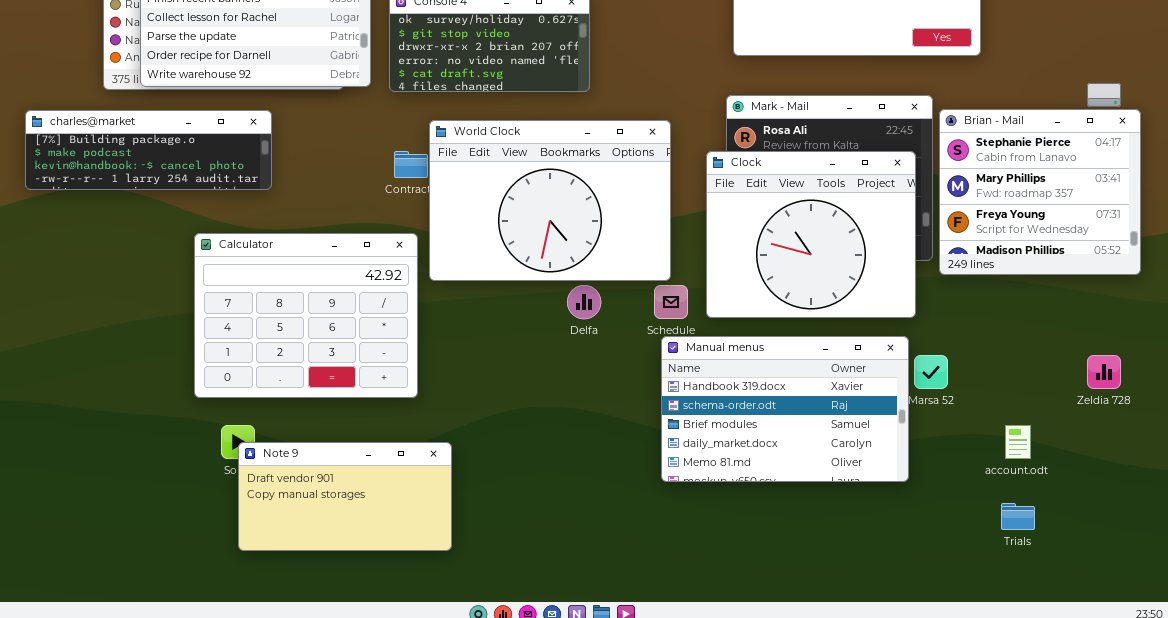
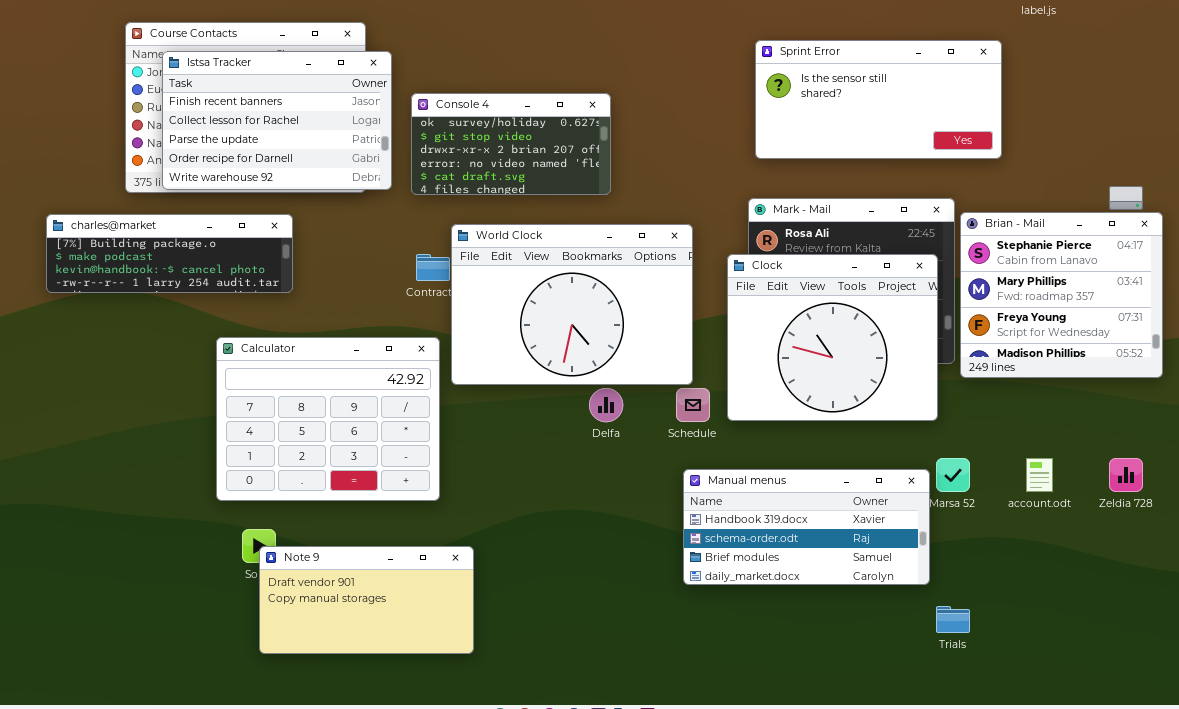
Manual menus: [661,336,909,482] -> [683,469,930,585], resized
account.odt: [1005,425,1031,459] -> [1026,458,1053,492], moved
Trials: [1001,503,1035,530] -> [936,606,970,633], moved

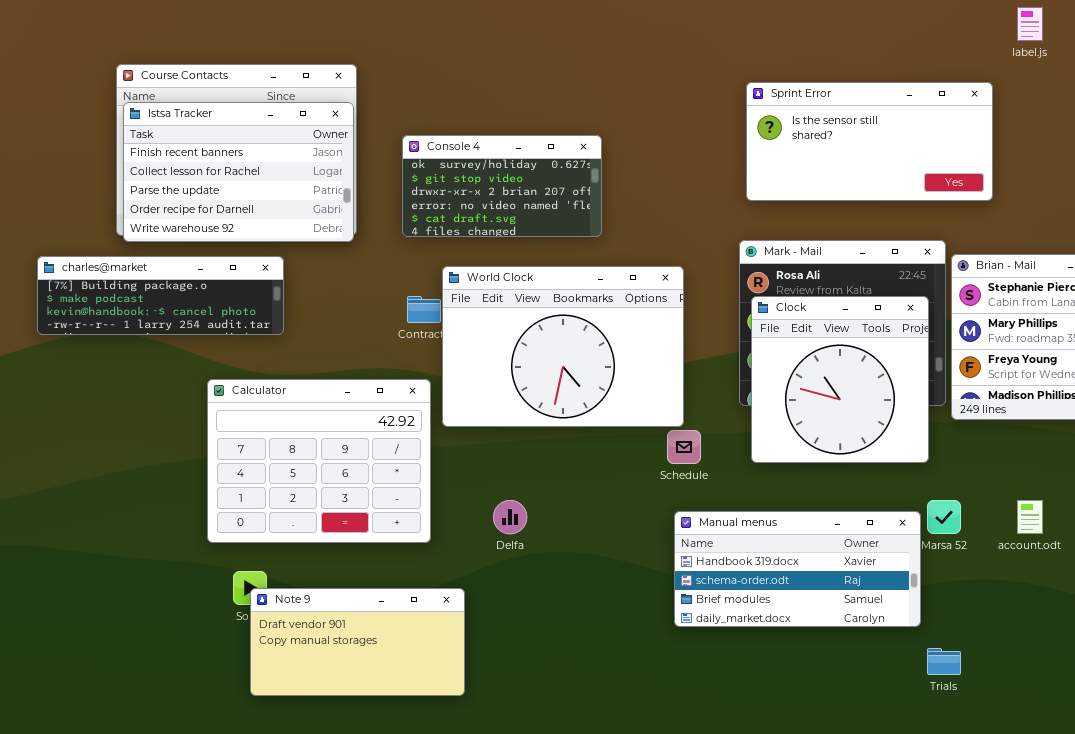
Istsa Tracker: [162,51,392,190] -> [123,102,354,242], moved
Clock: [727,254,938,421] -> [751,296,929,463], resized
Delfa: [589,388,623,422] -> [493,500,527,534], moved

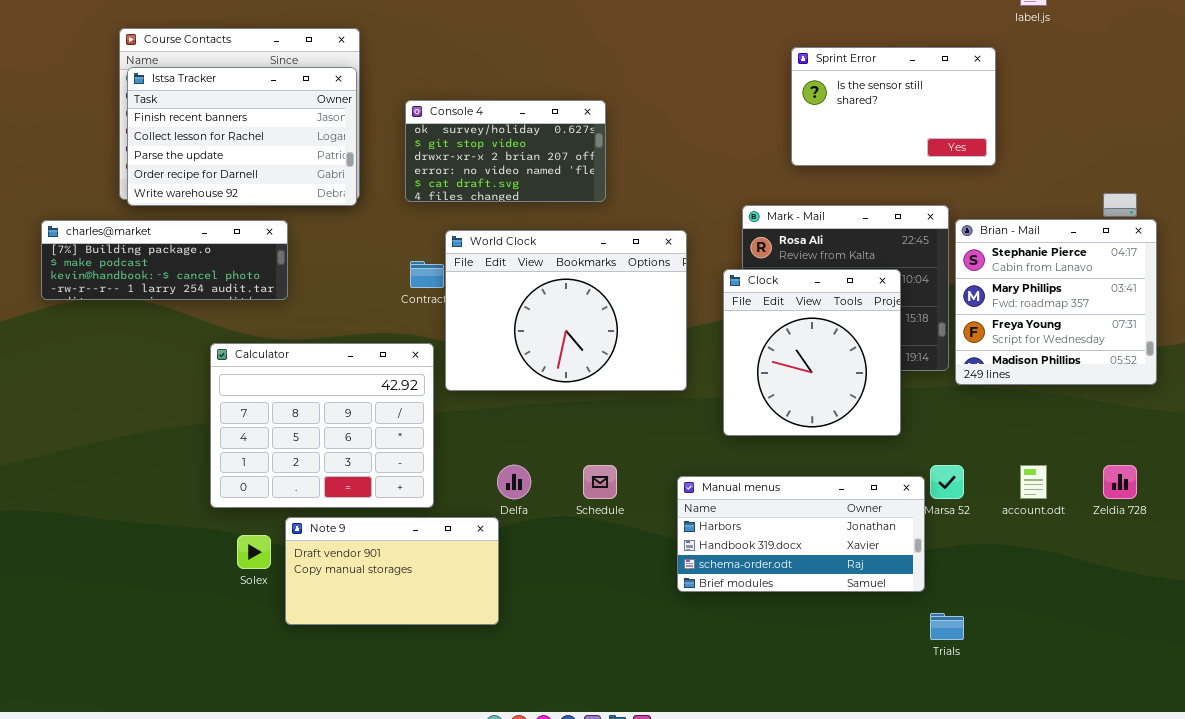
Sprint Error: [746,82,993,201] -> [791,47,996,166], resized
Clock: [751,296,929,463] -> [723,269,901,436], moved
Schedule: [667,430,701,464] -> [583,465,617,499], moved
Manual menus: [674,511,921,627] -> [677,476,925,592], scrolled up 1 row
Note 9: [250,588,465,696] -> [285,517,499,625], moved

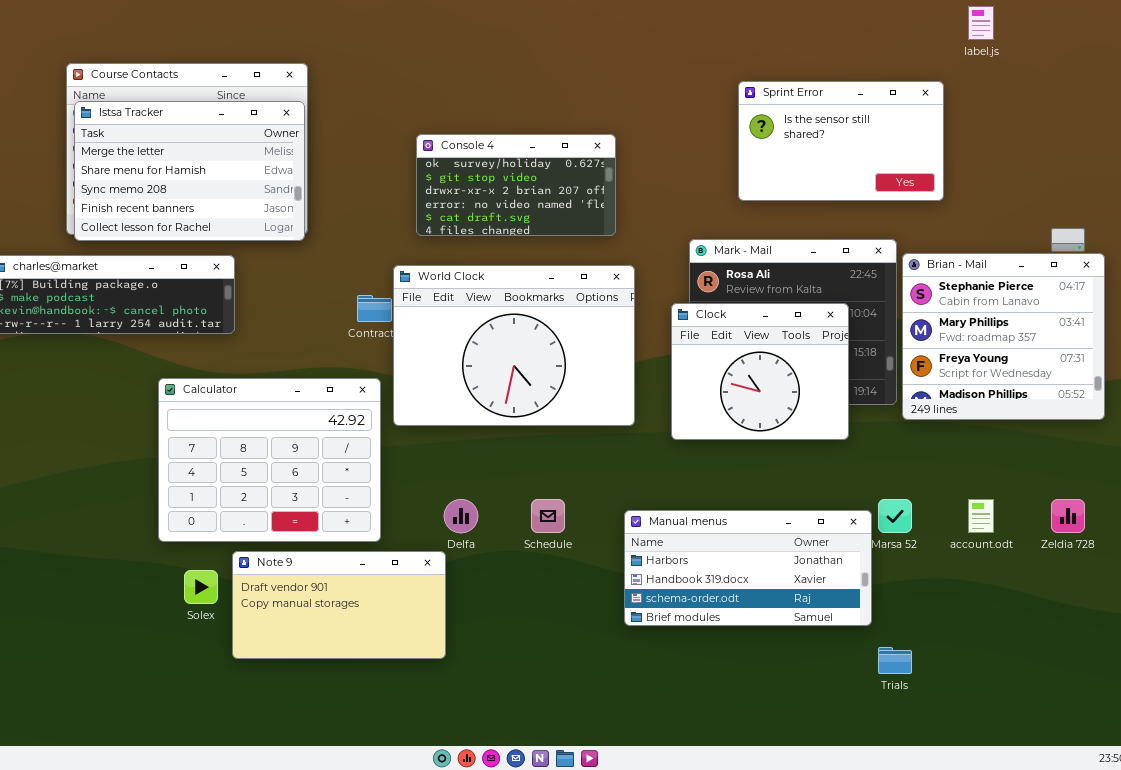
Istsa Tracker: [127,67,357,206] -> [74,101,305,241], scrolled up 3 rows
Console 4: [405,100,606,202] -> [416,134,616,236], moved
Clock: [723,269,901,436] -> [671,303,849,440], resized

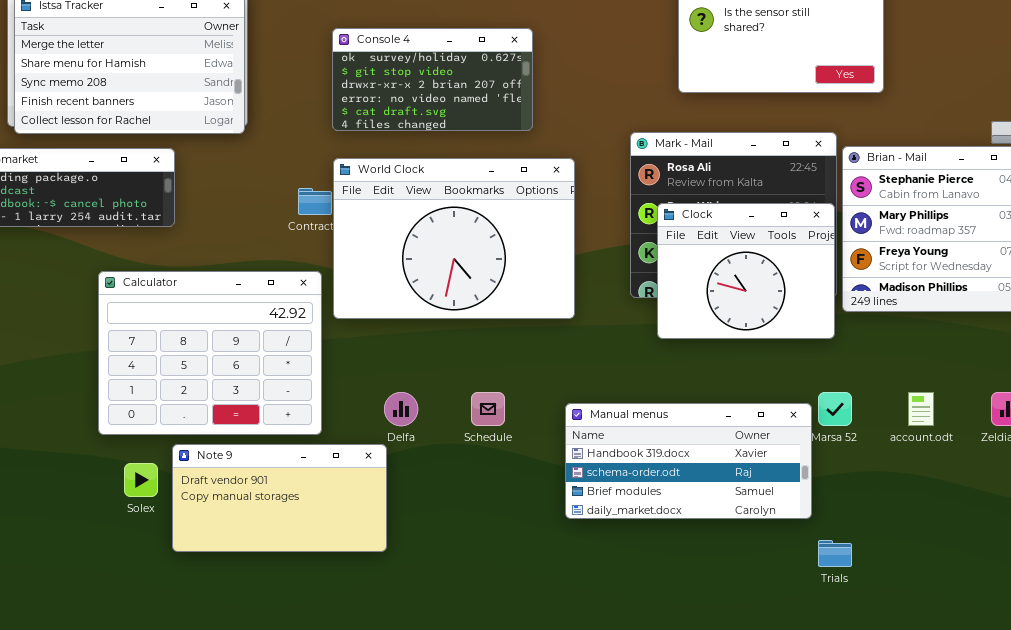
Console 4: [416,134,616,236] -> [332,28,533,131], moved
Clock: [671,303,849,440] -> [657,203,835,339], moved
Manual menus: [624,510,872,626] -> [565,403,812,519], scrolled down 1 row

